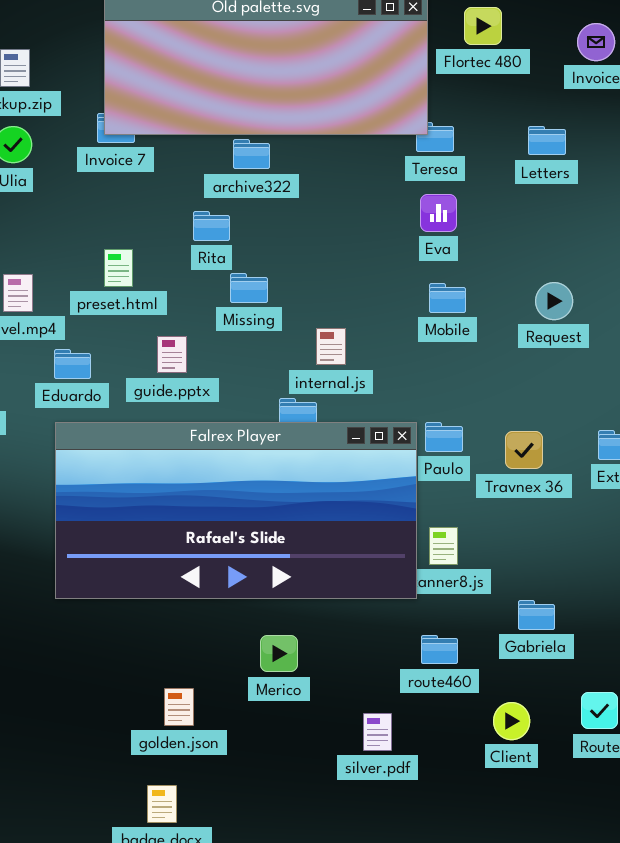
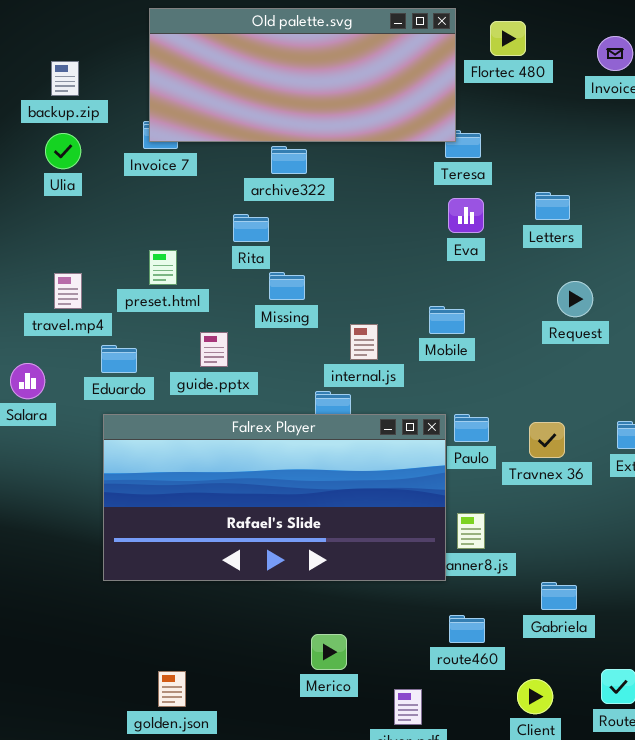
Letters: [528,126,566,155] -> [535,192,570,220], moved
Mobile: [429,283,466,313] -> [429,306,465,334], moved
Merico: [260,635,298,672] -> [311,634,347,670], moved
golden.json: [164,688,194,726] -> [158,671,186,707], moved

